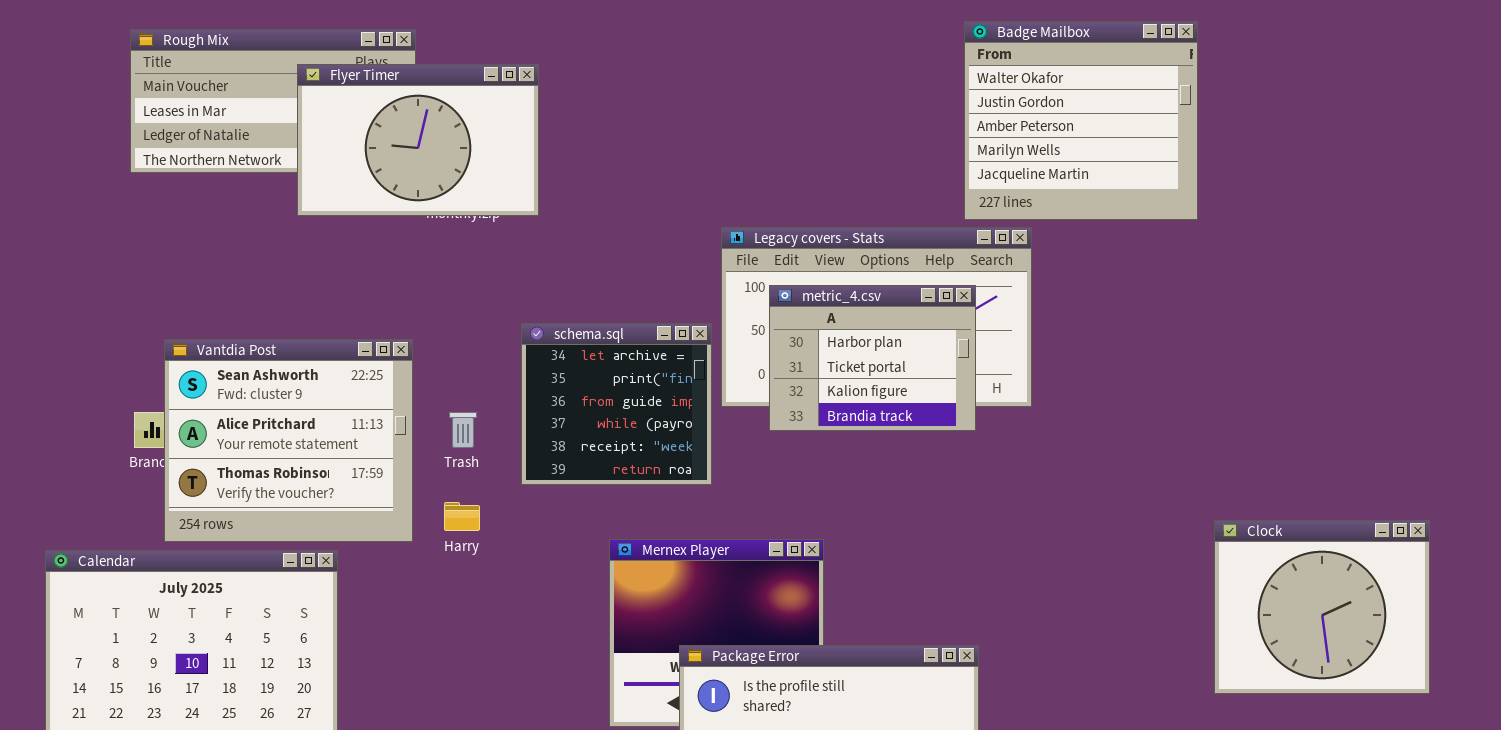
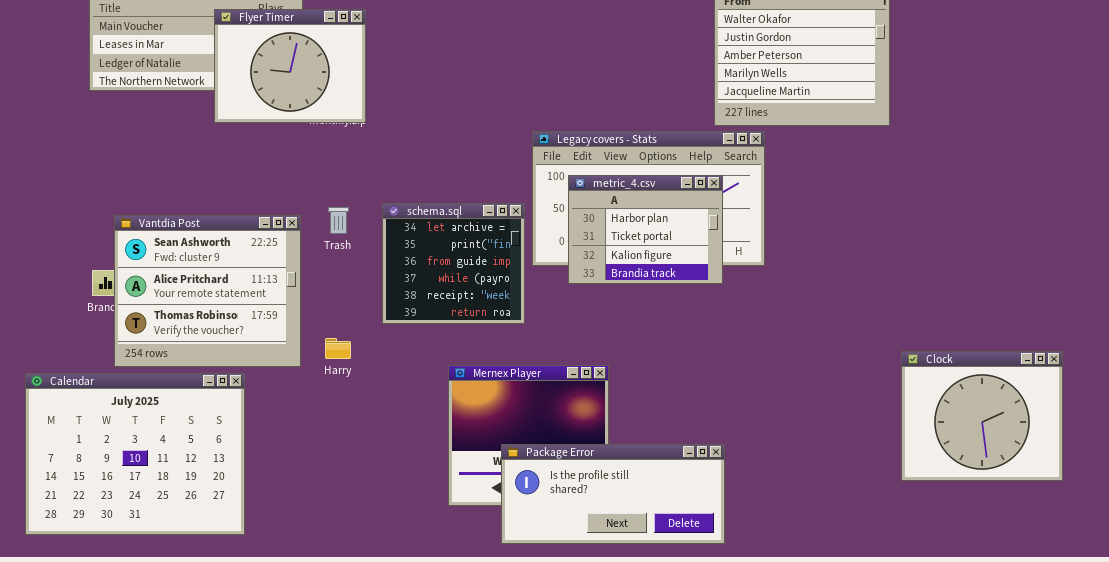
Flyer Timer: [297,64,539,216] -> [214,9,366,123], resized
Trash: [449,412,477,448] -> [328,207,349,234], moved

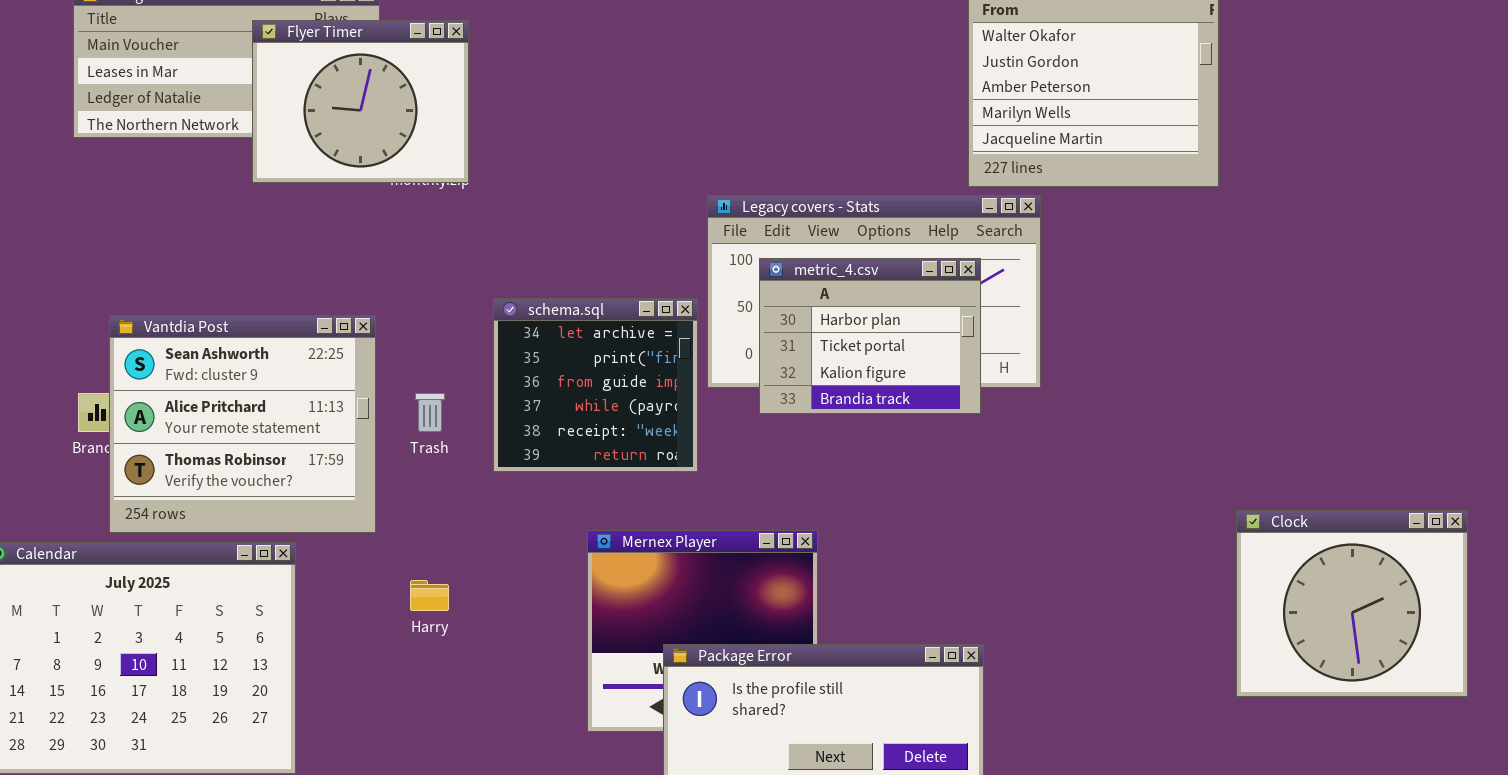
Trash: [328,207,349,234] -> [415,393,445,432], moved
Harry: [325,338,351,359] -> [410,580,449,611], moved

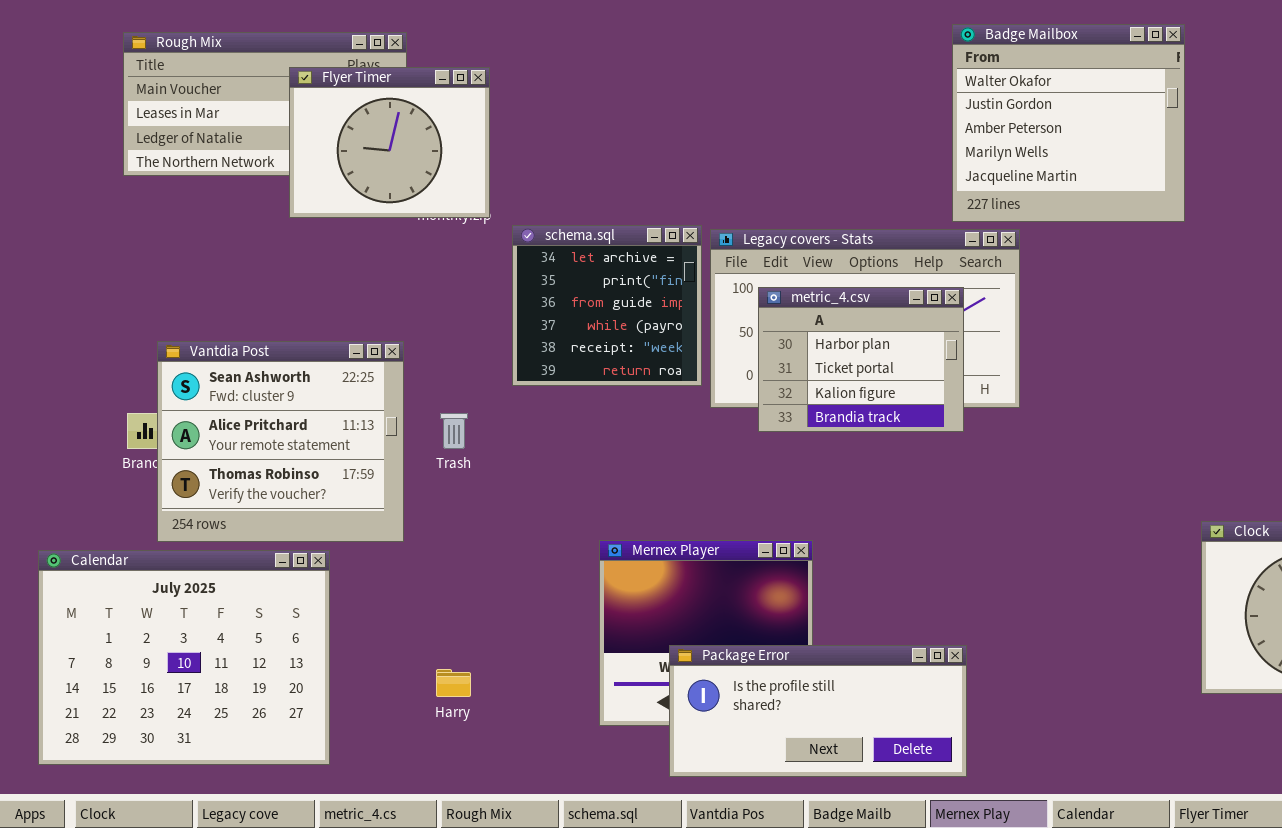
schema.sql: [493,298,698,472] -> [512,225,702,386], moved
Harry: [410,580,449,611] -> [436,669,471,697], moved

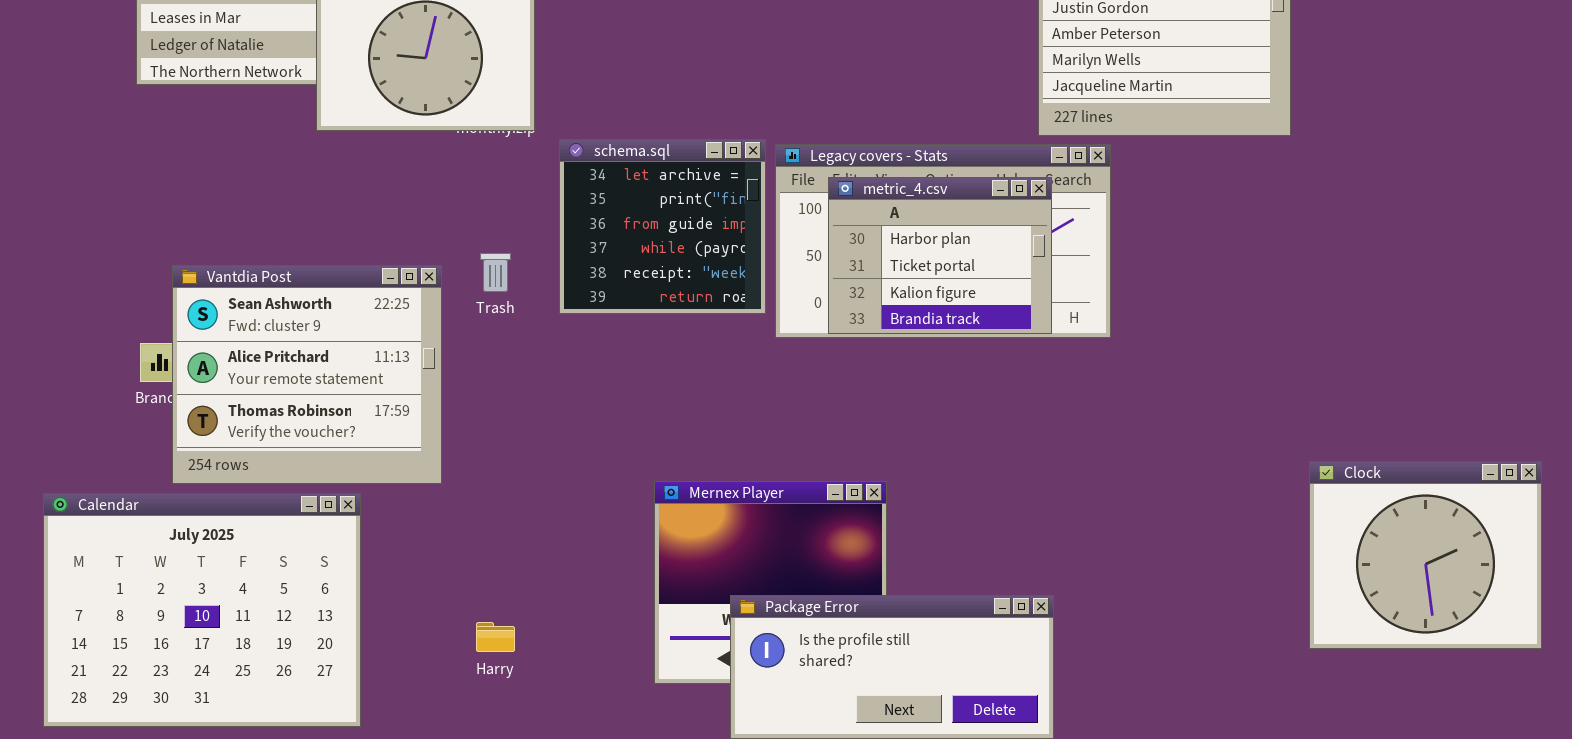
metric_4.csv: [758,287,964,432] -> [828,177,1052,334], moved
Trash: [440,413,468,449] -> [480,253,511,292], moved

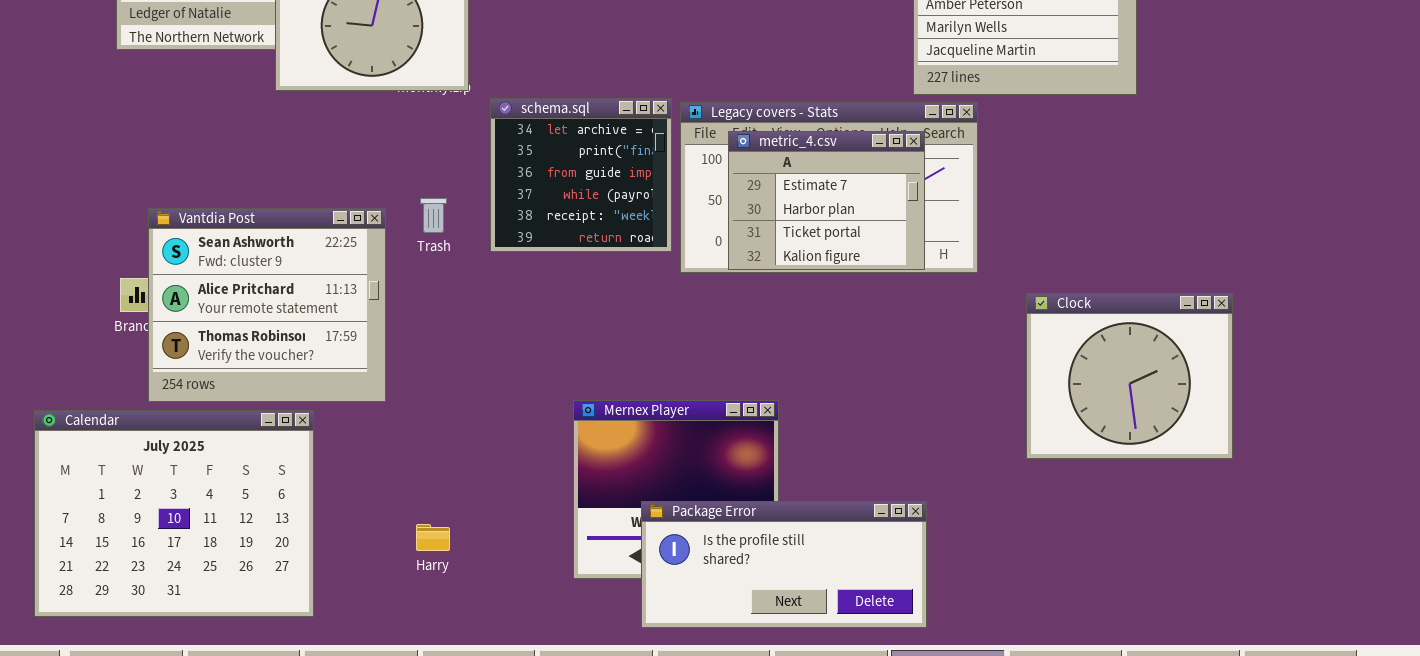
metric_4.csv: [828,177,1052,334] -> [728,131,925,270], scrolled up 1 row
Clock: [1309,461,1542,649] -> [1026,293,1233,459], moved

